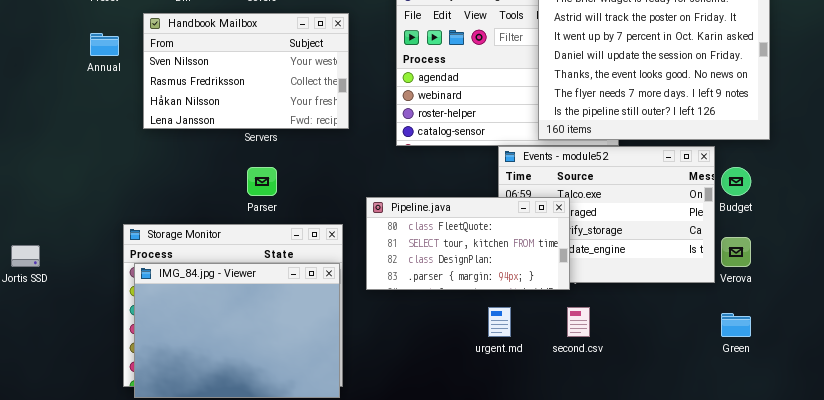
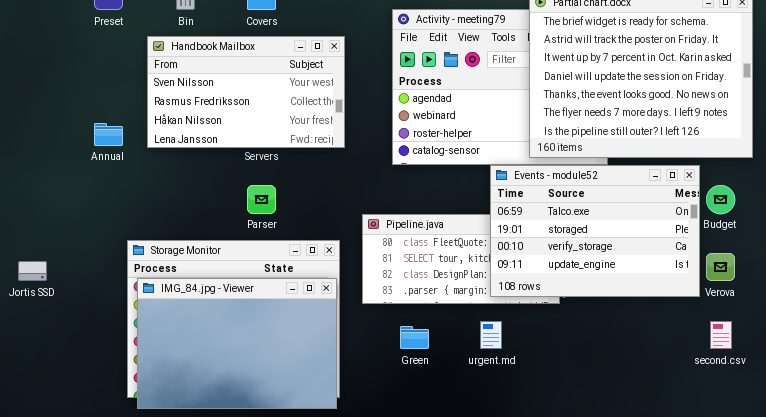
Annual: [90,33,119,56] -> [94,123,123,146], moved
Events - module52: [498,146,715,283] -> [490,165,700,297], raised
second.csv: [567,307,590,337] -> [710,321,732,349], moved
Green: [721,313,751,337] -> [400,326,429,349], moved

